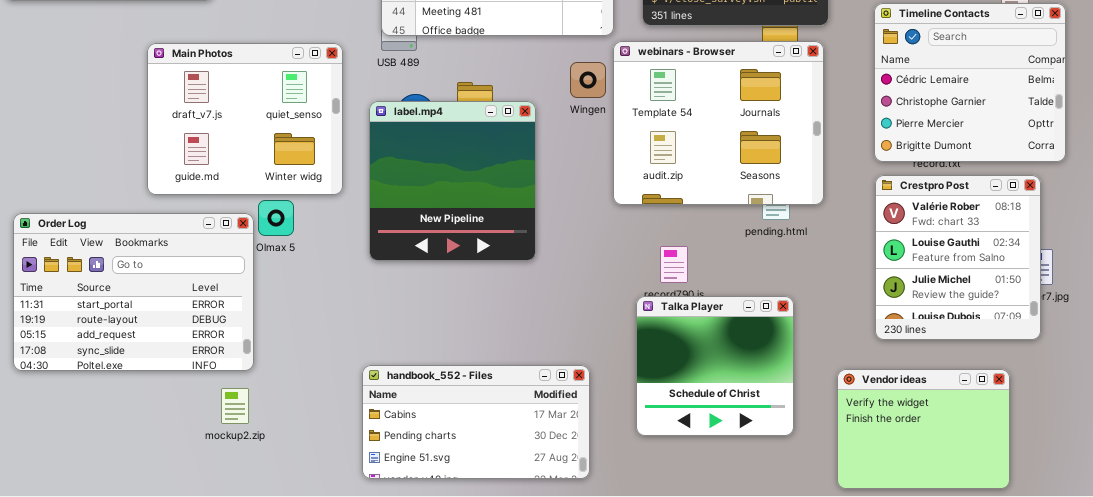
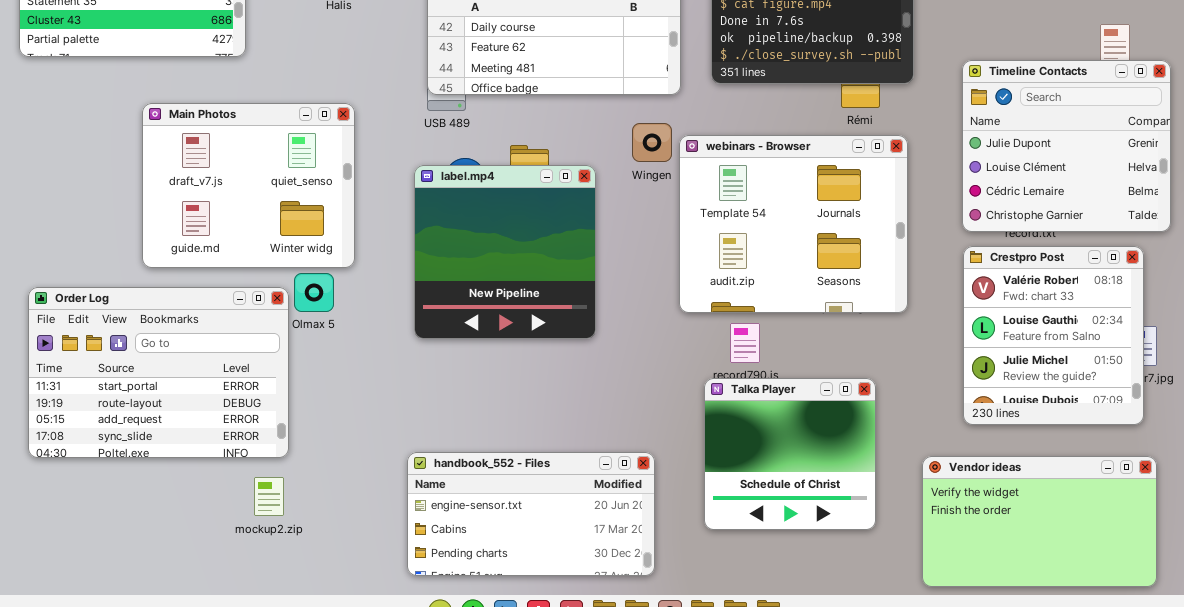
Timeline Contacts: [874,3,1066,162] -> [962,60,1171,232], scrolled up 2 rows
webinars - Browser: [613,41,824,205] -> [679,135,908,313], moved
Main Photos: [147,43,343,195] -> [142,103,355,268], moved
handbook_552 - Files: [362,365,590,479] -> [407,452,655,576], scrolled up 1 row
Vendor ideas: [837,369,1010,489] -> [922,456,1157,587], resized

